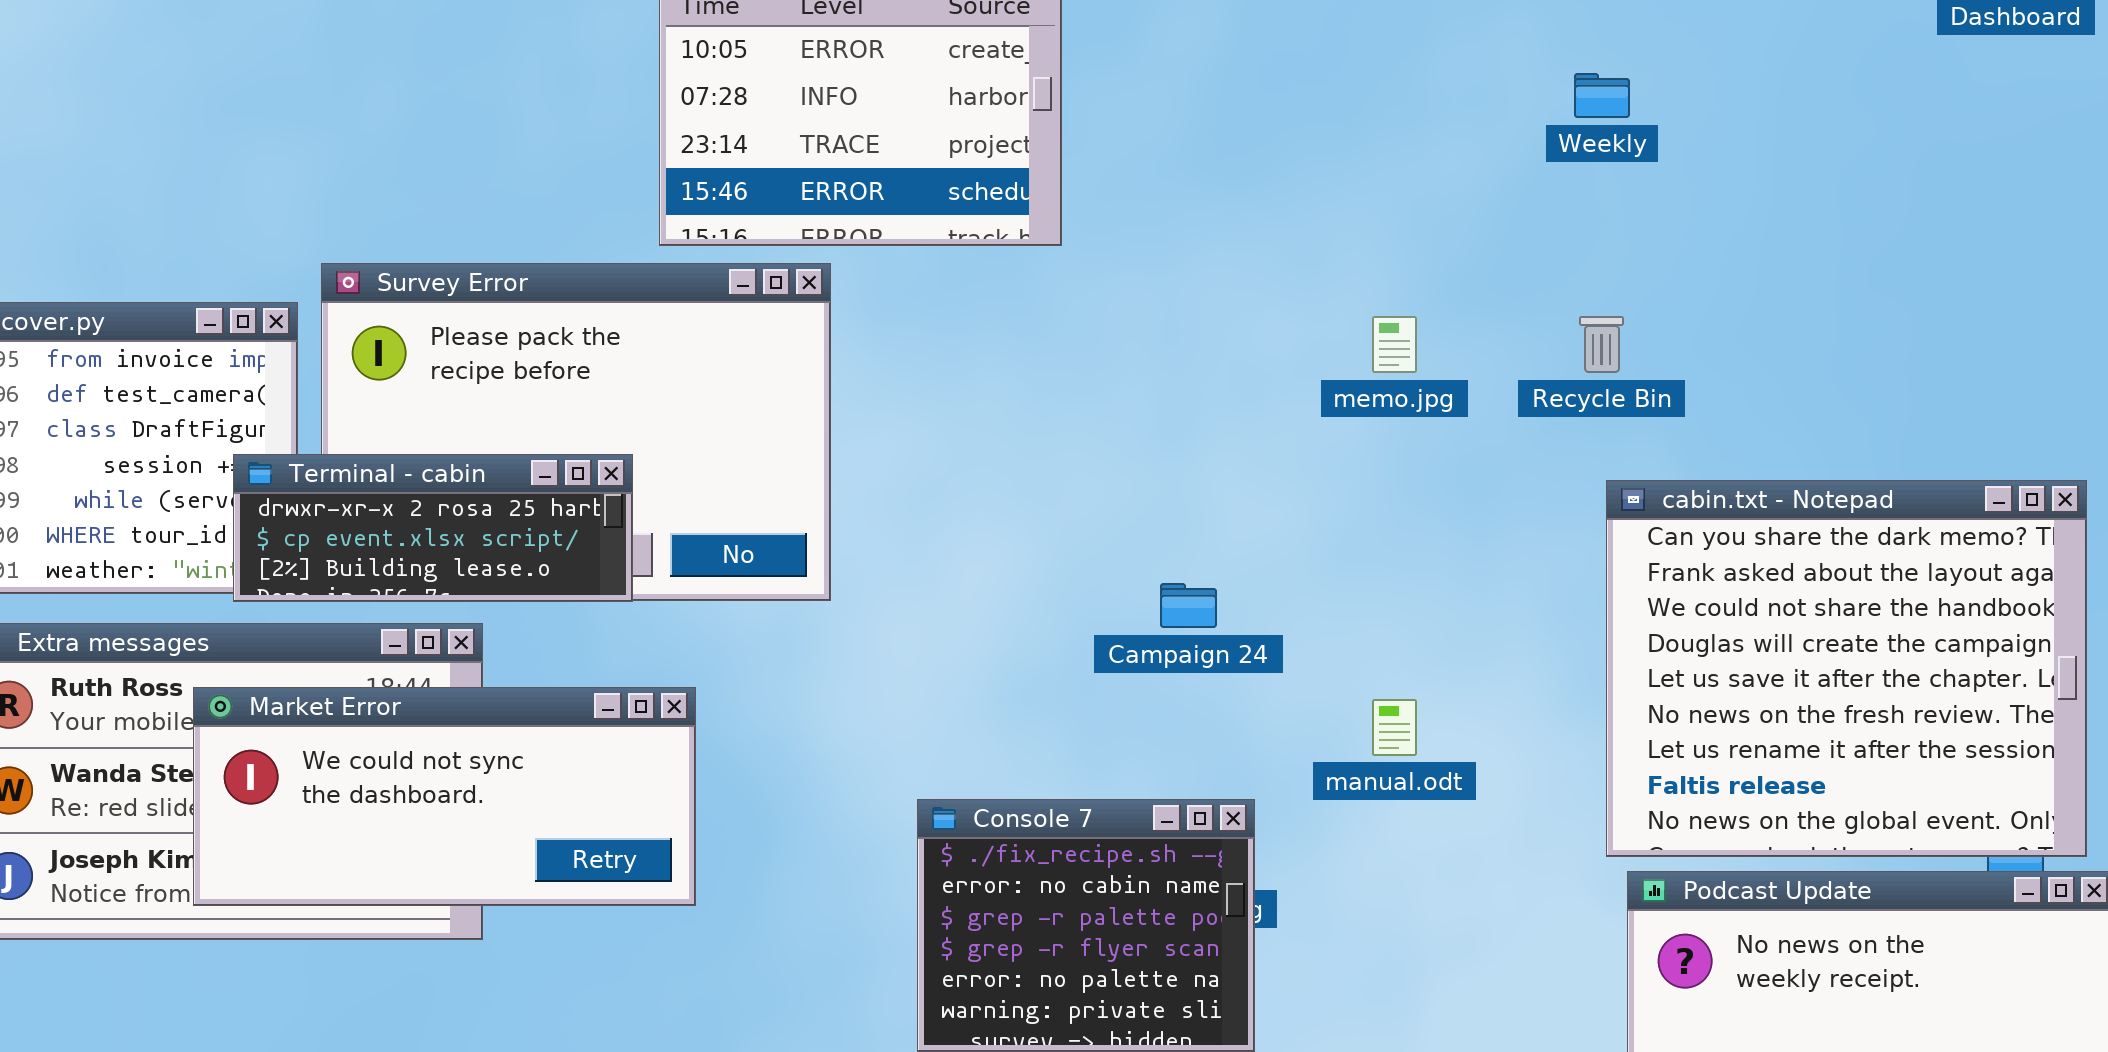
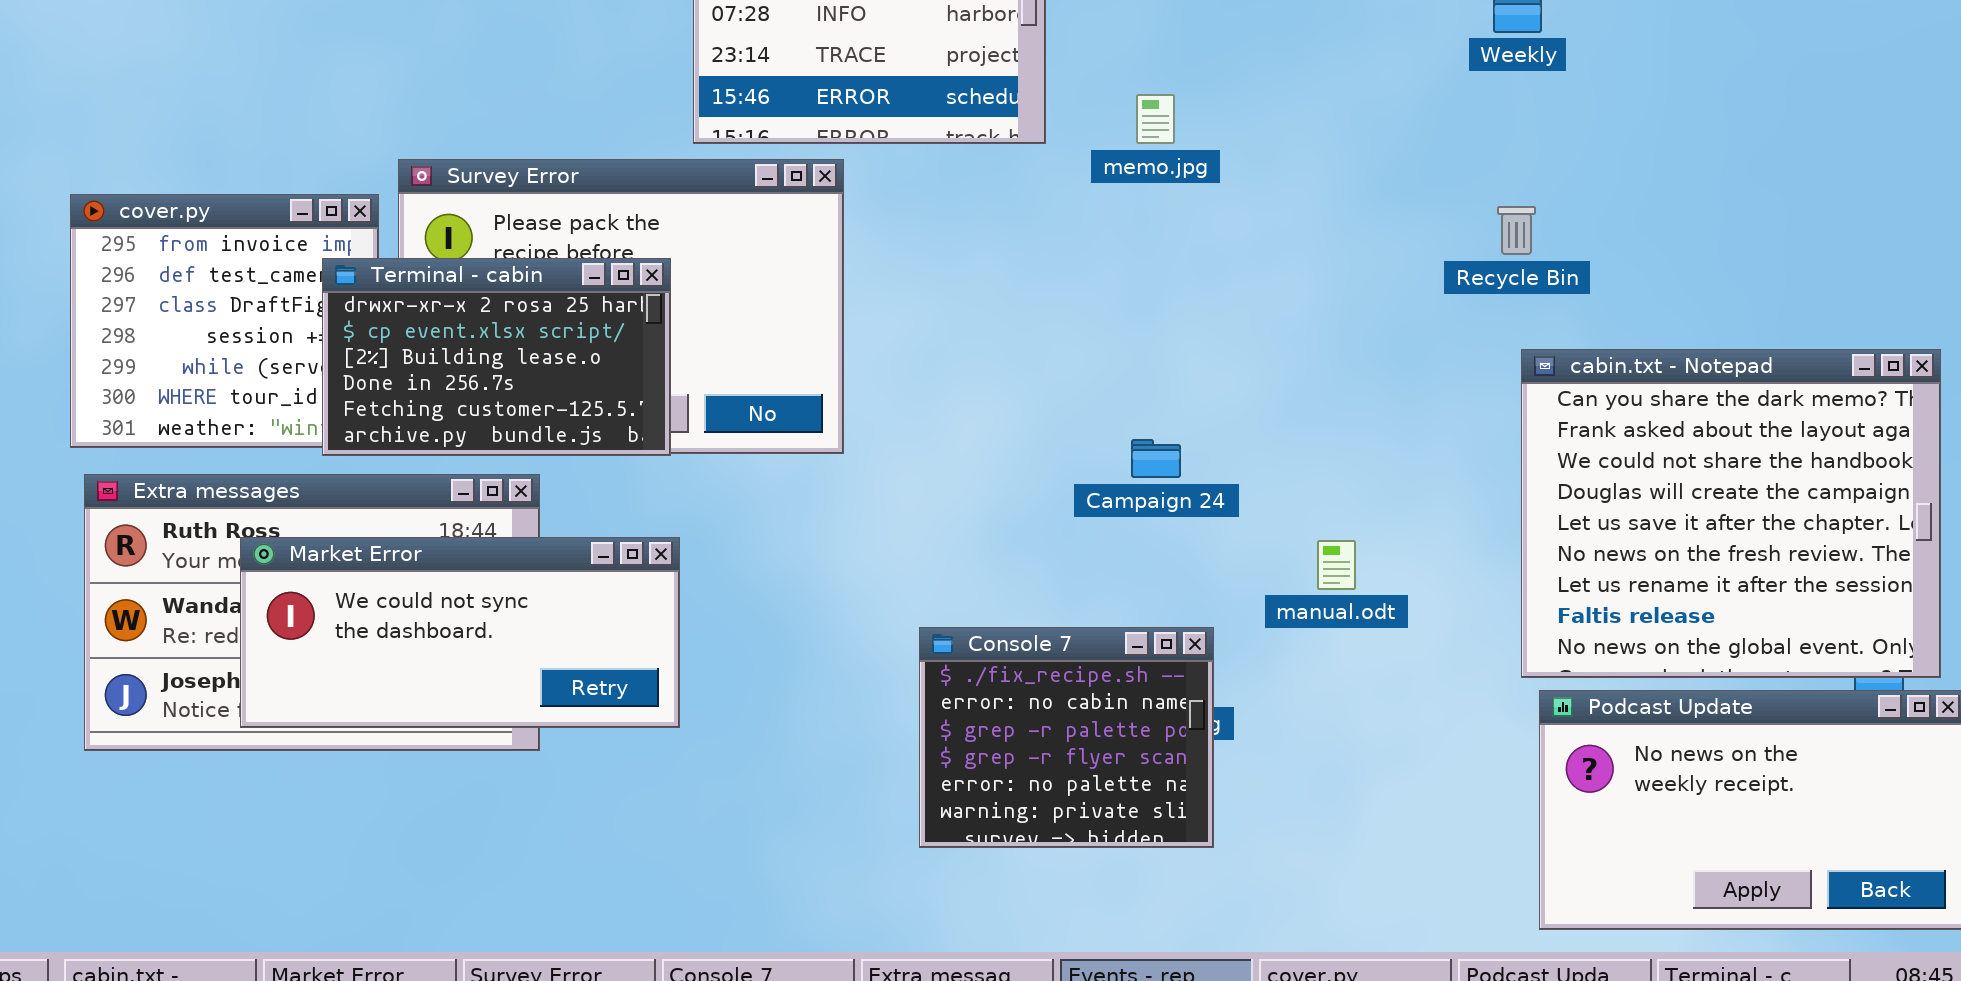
memo.jpg: [1372,316,1417,373] -> [1136,94,1175,144], moved
Terminal - cabin: [233,454,633,602] -> [322,258,671,456], resized
Market Error: [193,687,696,906] -> [240,537,680,728], moved

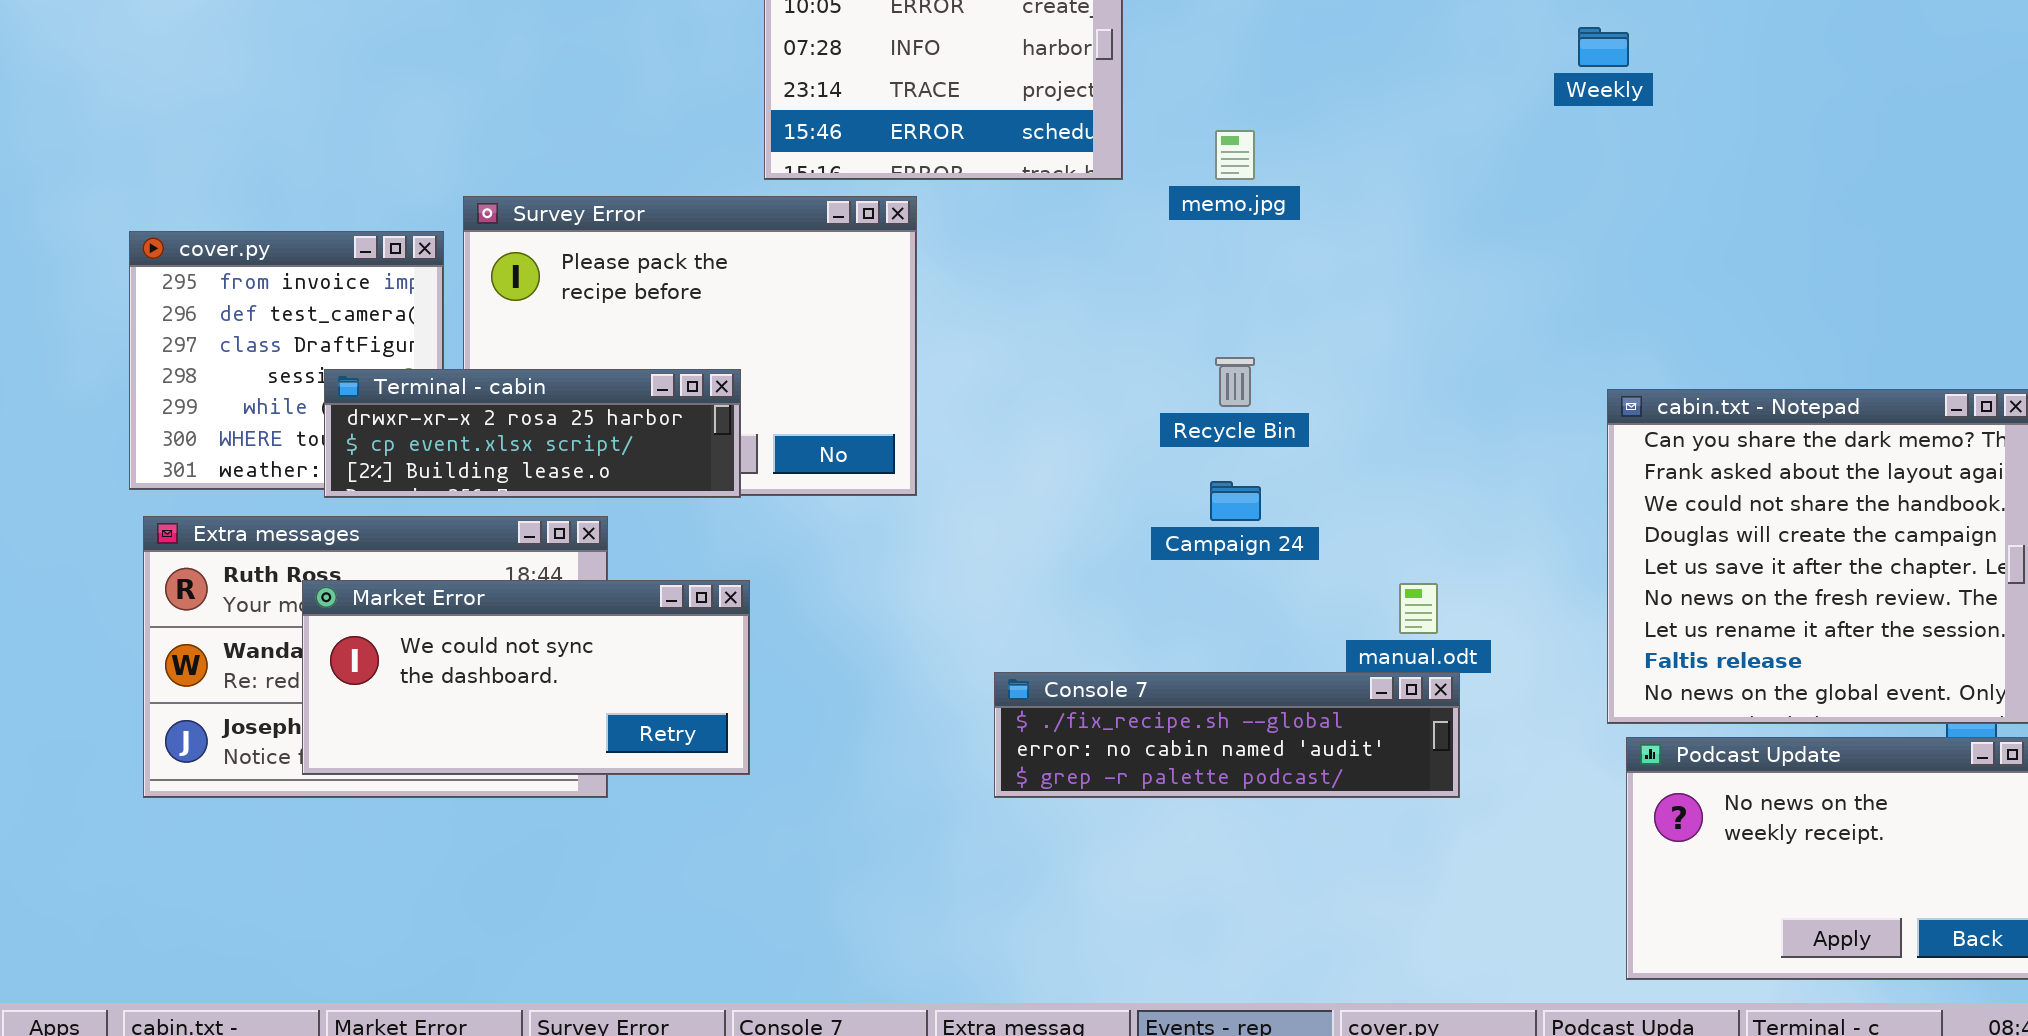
Recycle Bin: [1497,206,1536,255] -> [1215,357,1255,407], moved
Terminal - cabin: [322,258,671,456] -> [324,369,741,498], resized
Console 7: [919,627,1214,848] -> [994,672,1460,798], resized

